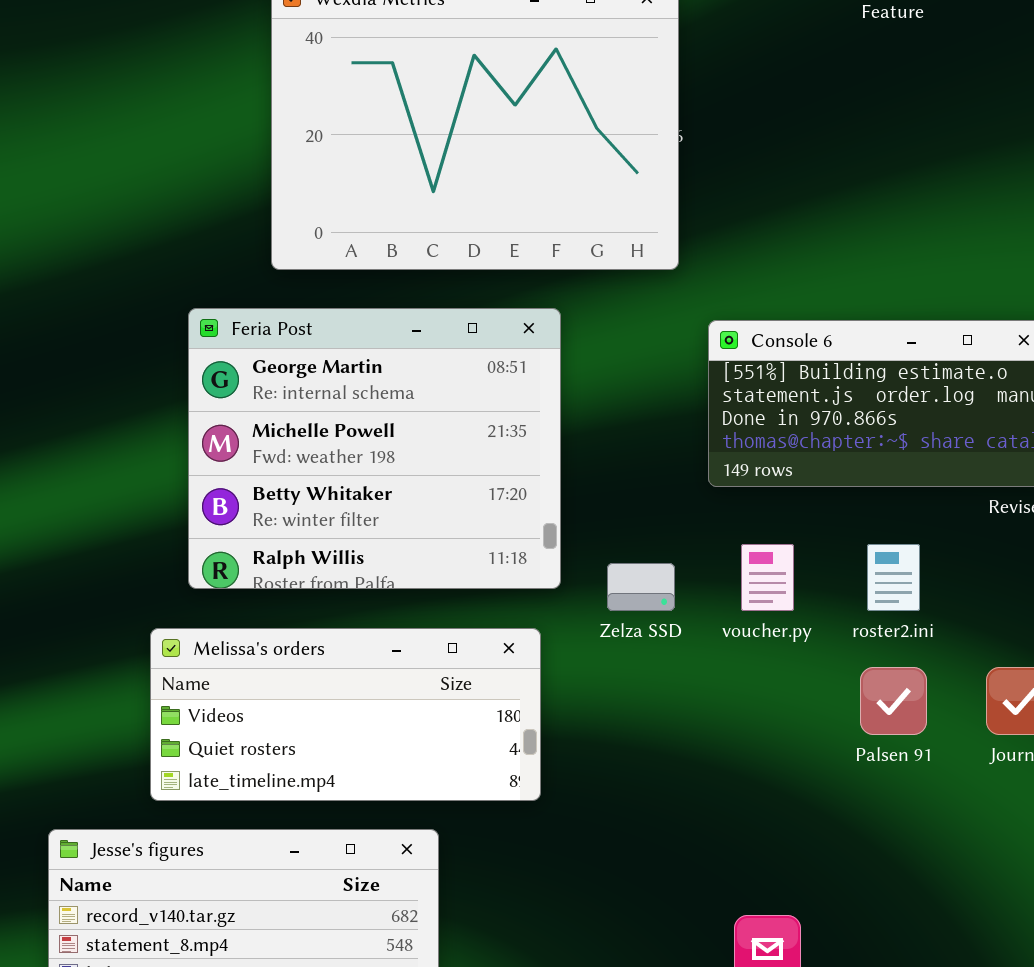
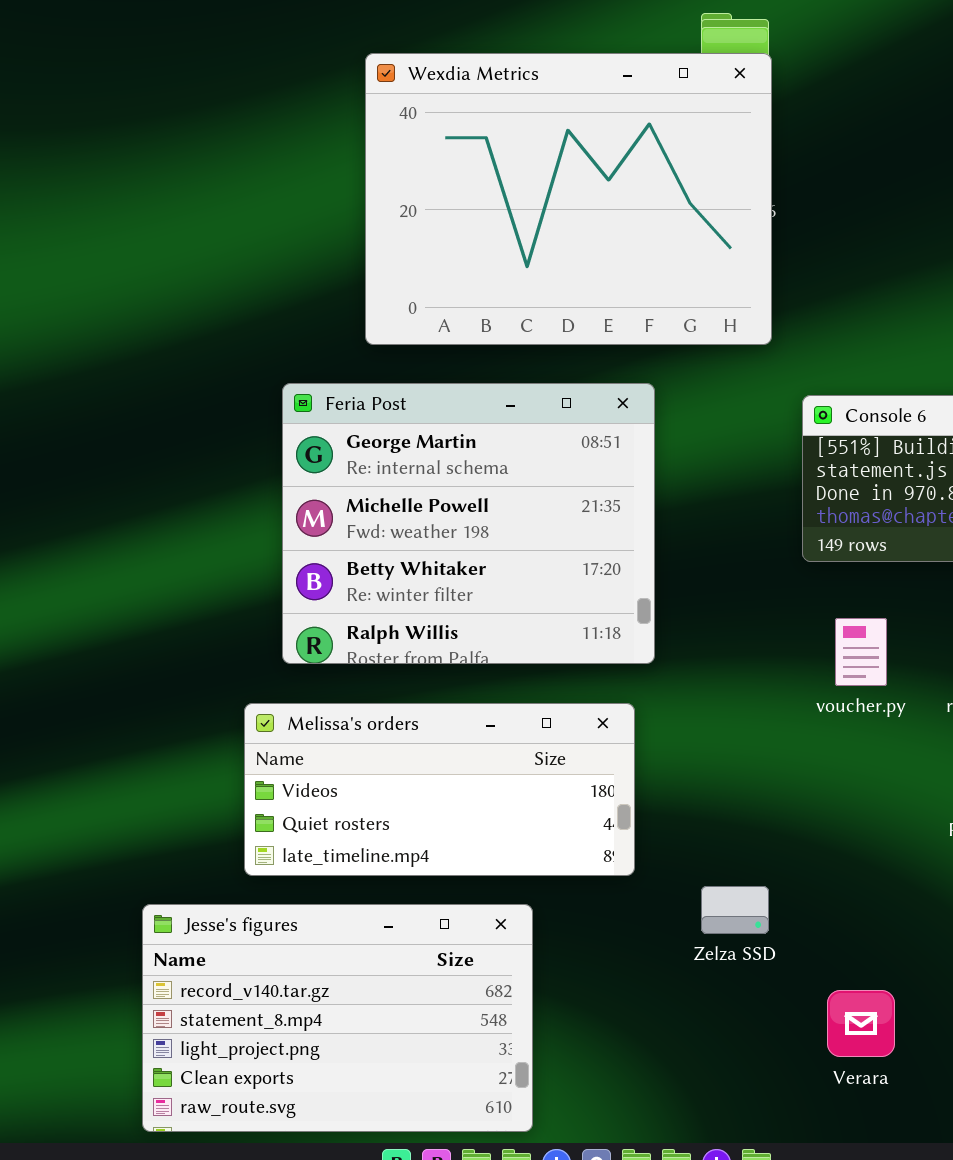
Zelza SSD: [607,563,675,611] -> [701,886,769,934], moved

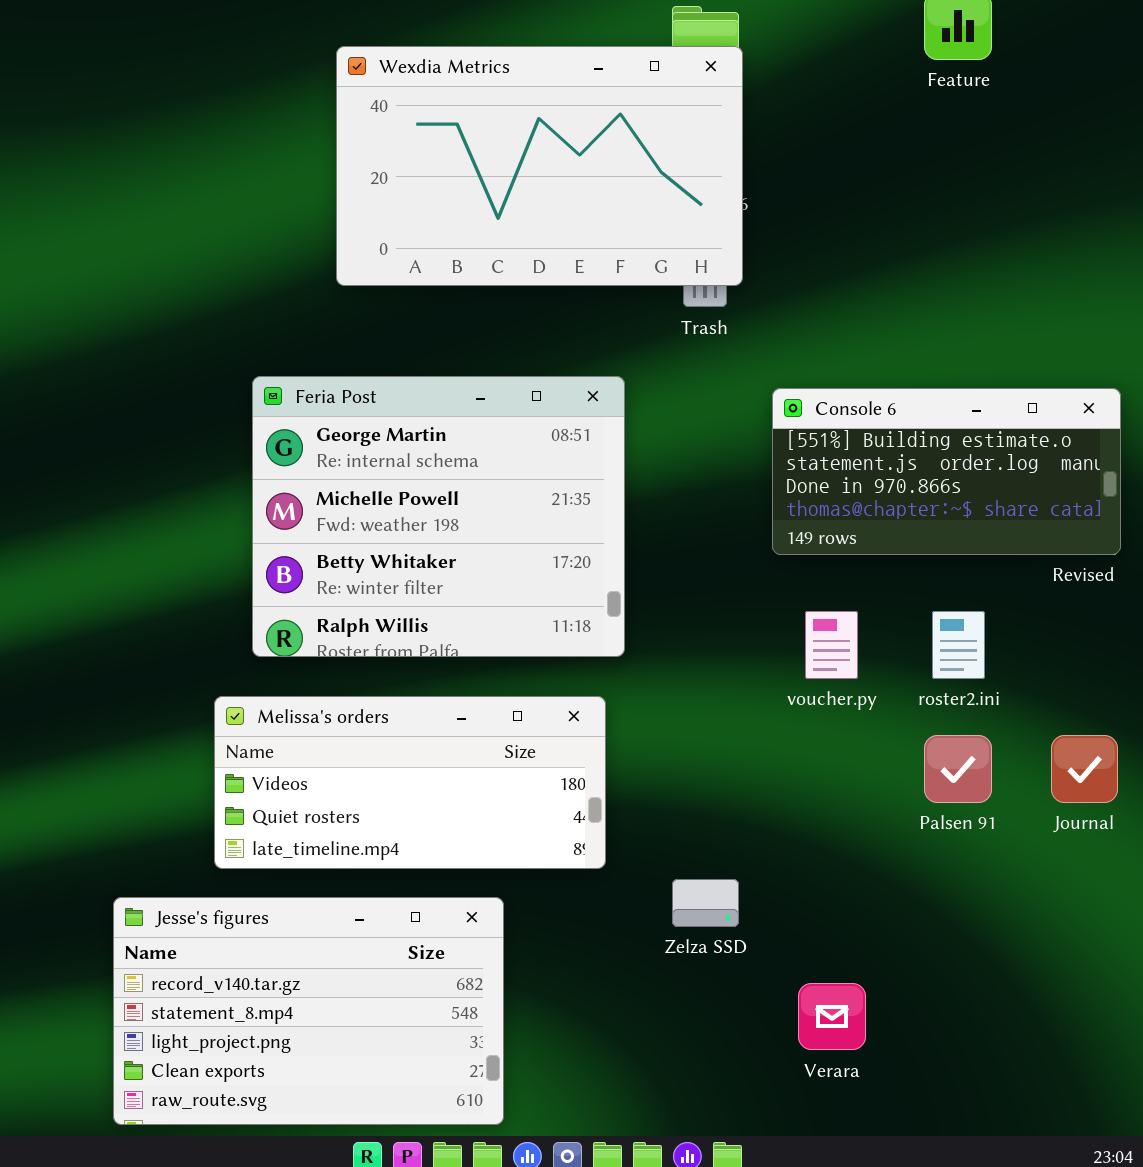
Wexdia Metrics: [365,53,772,345] -> [336,46,743,286], resized

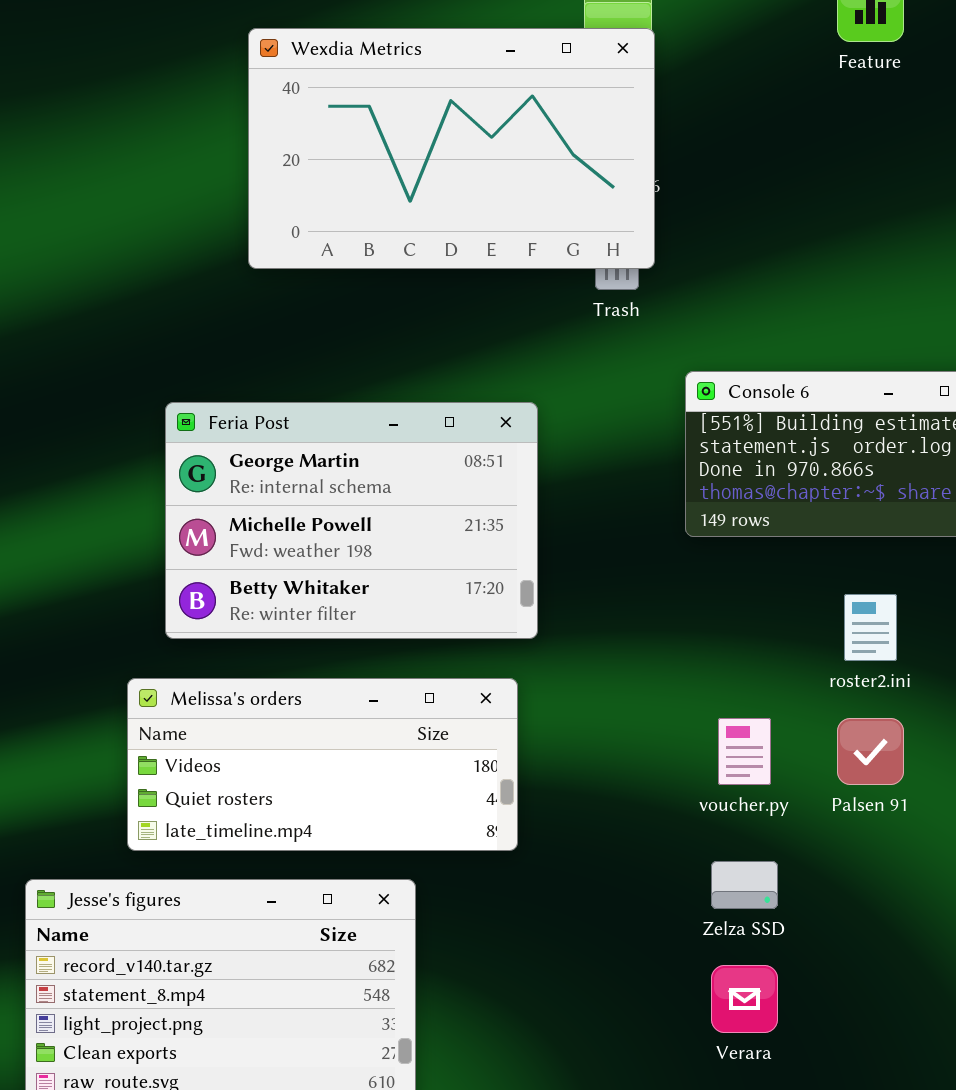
Feria Post: [252,376,625,657] -> [165,402,538,639], resized
voucher.py: [805,611,858,679] -> [718,718,771,785], moved
Zelza SSD: [672,879,739,927] -> [711,861,778,909], moved

